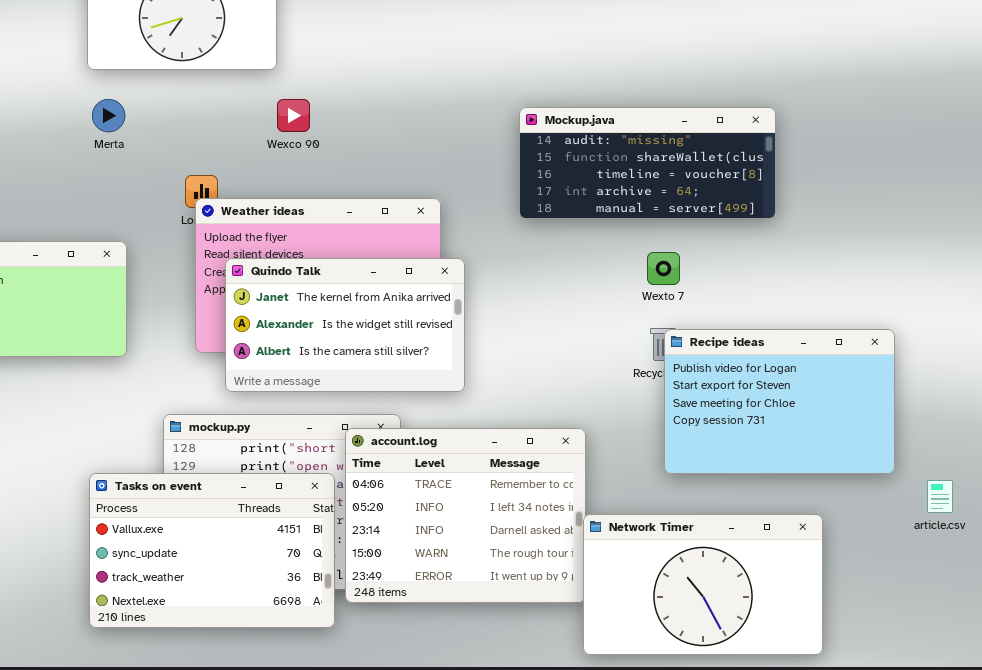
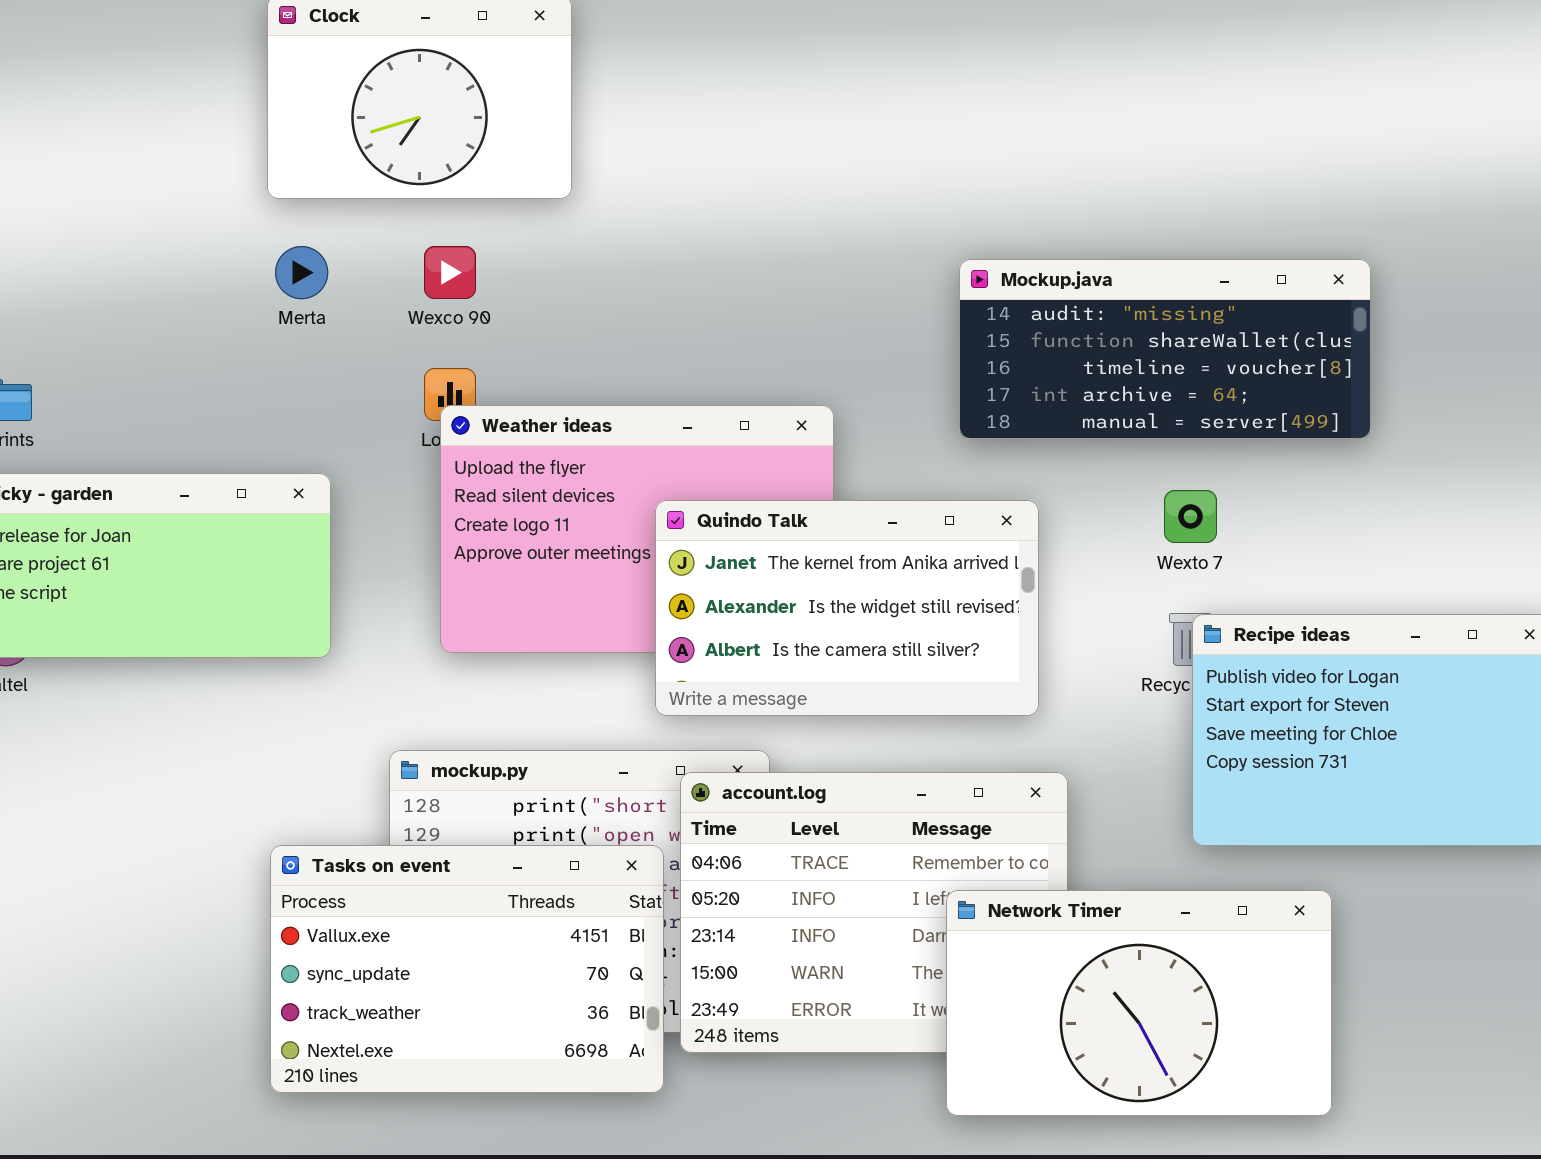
Wexco 90: [277,99,310,132] -> [424,246,476,299], moved
Quindo Talk: [225,258,465,392] -> [655,500,1039,716], moved
Network Timer: [583,514,823,655] -> [946,890,1332,1116], moved

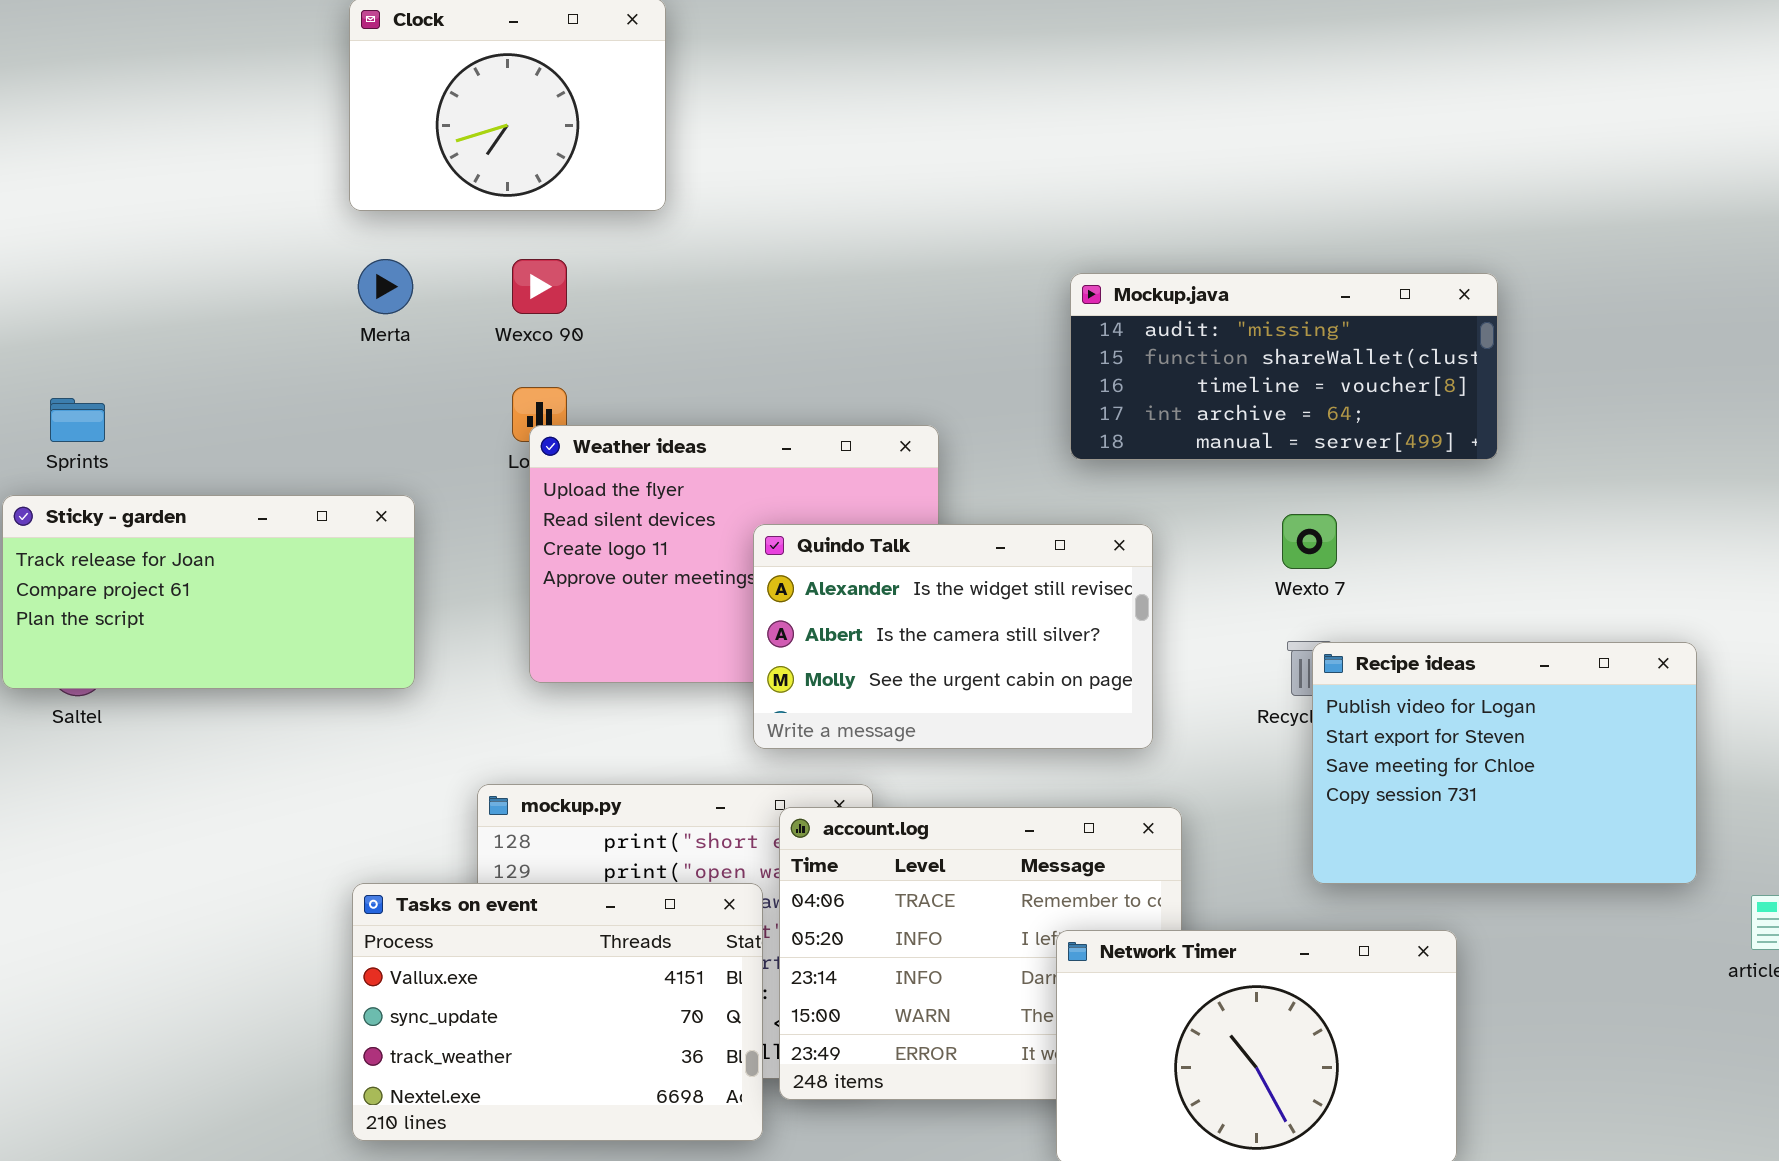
Quindo Talk: [655,500,1039,716] -> [753,524,1153,749], scrolled down 1 row

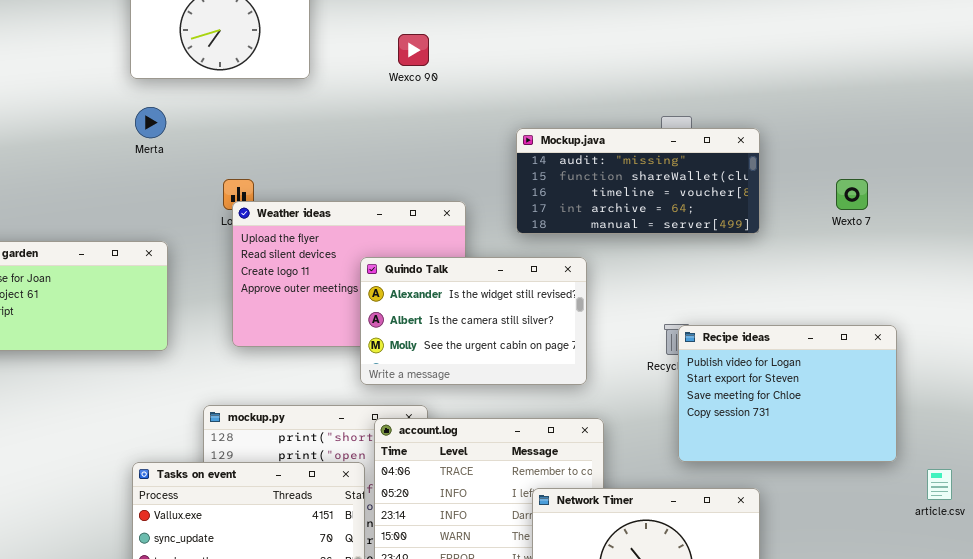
Wexco 90: [512,259,567,314] -> [398,34,429,66], moved
Mockup.java: [1070,273,1498,460] -> [516,128,760,234], moved
Wexto 7: [1282,514,1337,569] -> [836,179,868,210], moved

